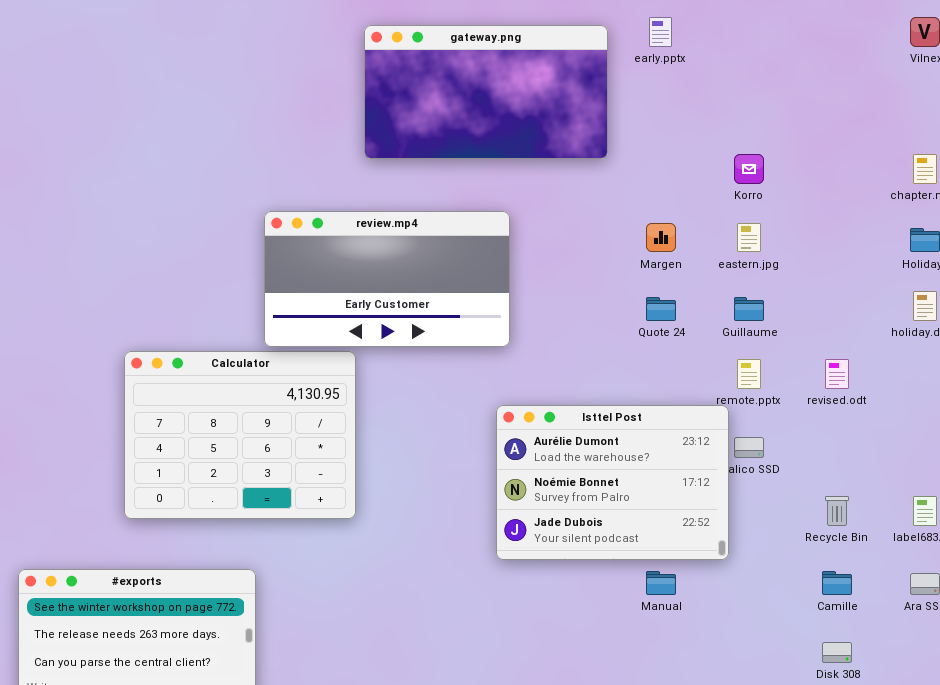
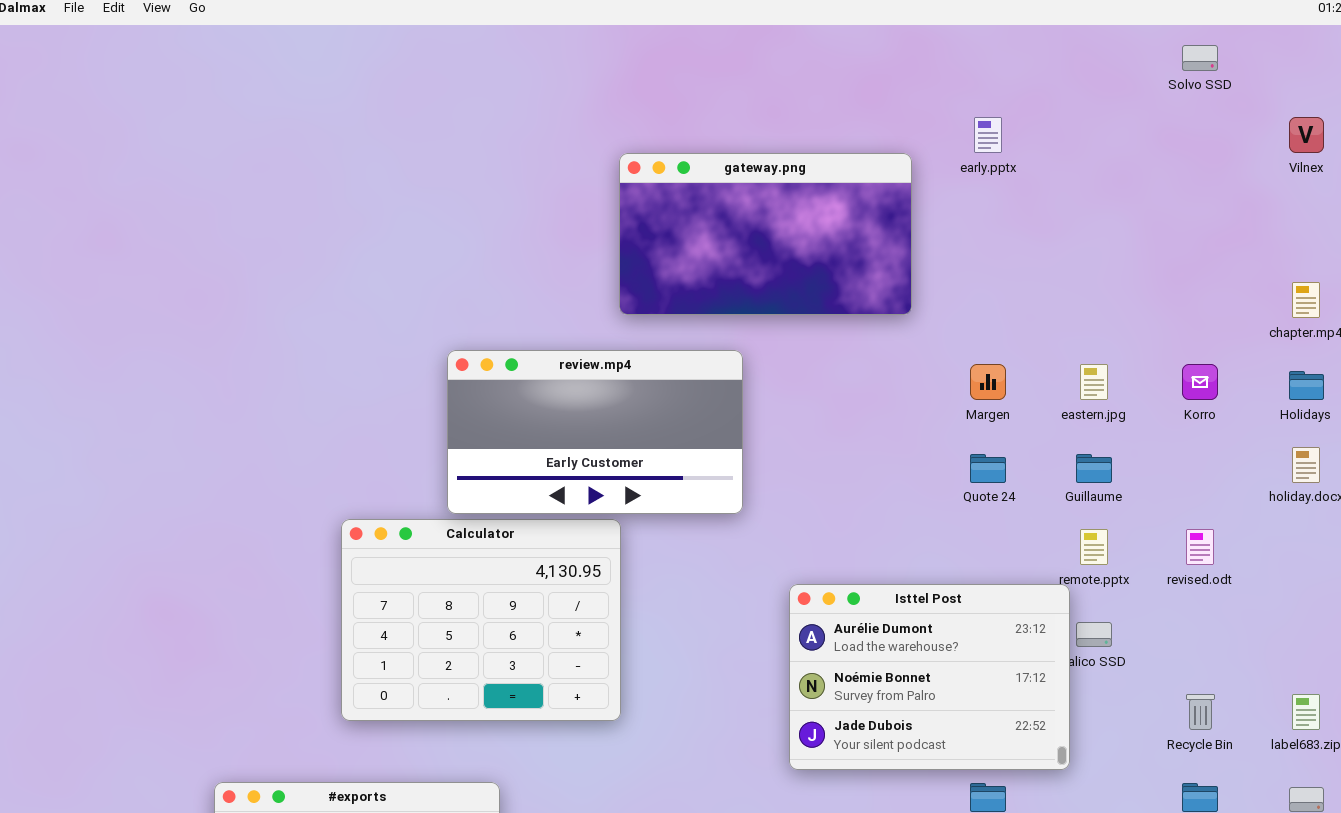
gateway.png: [364,25,608,159] -> [619,153,912,315], moved
Korro: [734,154,764,184] -> [1182,364,1218,400], moved
review.mp4: [264,211,510,347] -> [447,350,743,514], moved

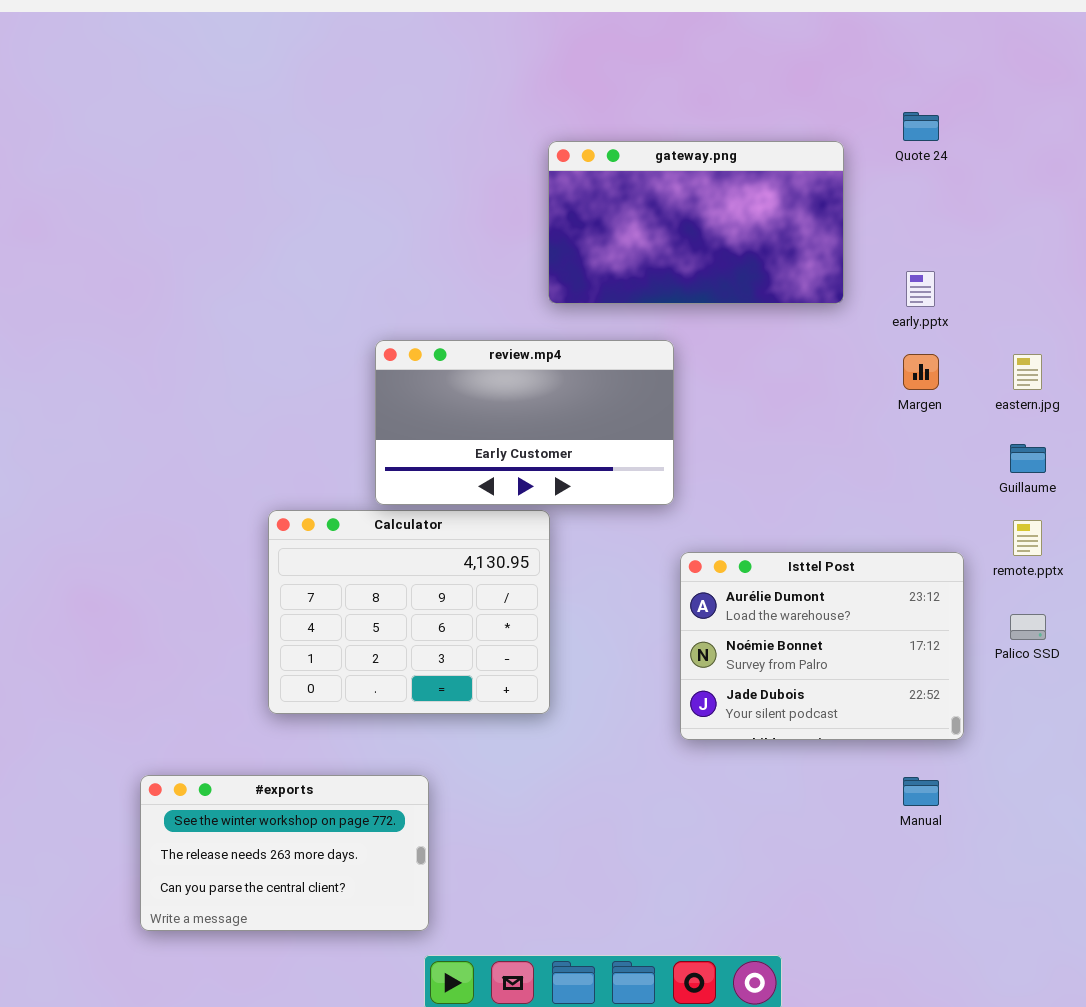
early.pptx: [974,117,1002,153] -> [906,271,935,307], moved
Quote 24: [970,454,1006,483] -> [903,112,939,141], moved
Isttel Post: [789,584,1070,770] -> [680,552,964,740], moved

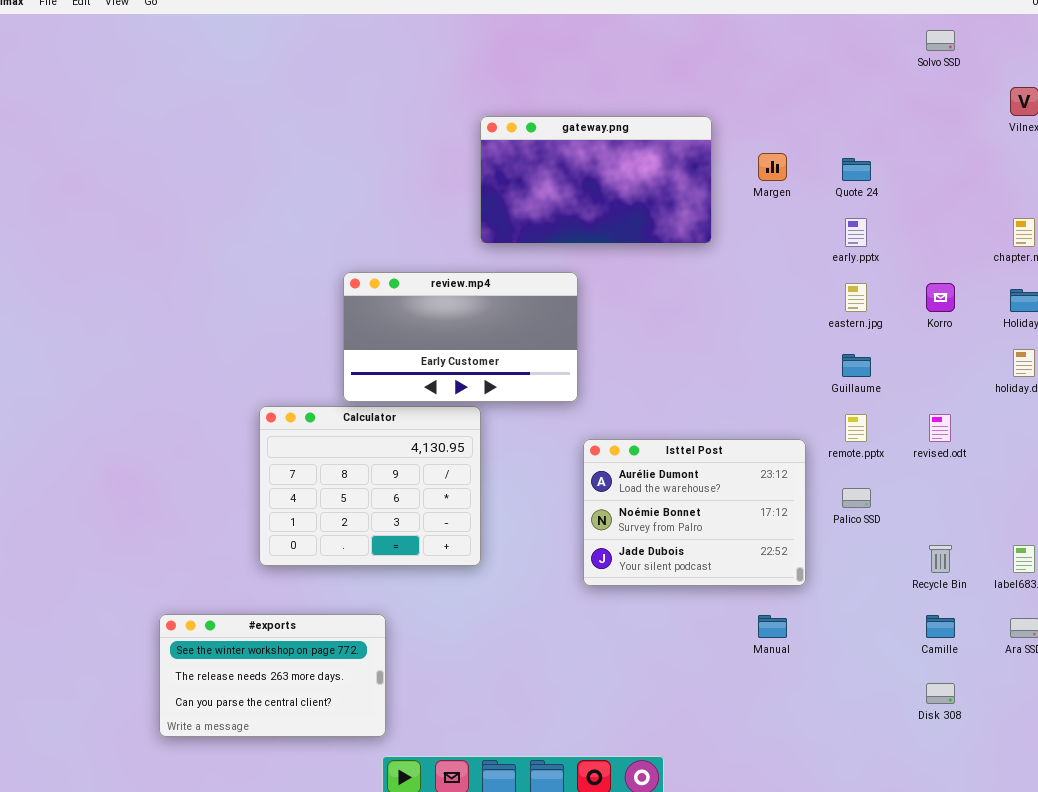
Quote 24: [903,112,939,141] -> [842,158,871,181], moved
early.pptx: [906,271,935,307] -> [845,218,867,247], moved
Margen: [903,354,939,390] -> [758,153,787,181], moved

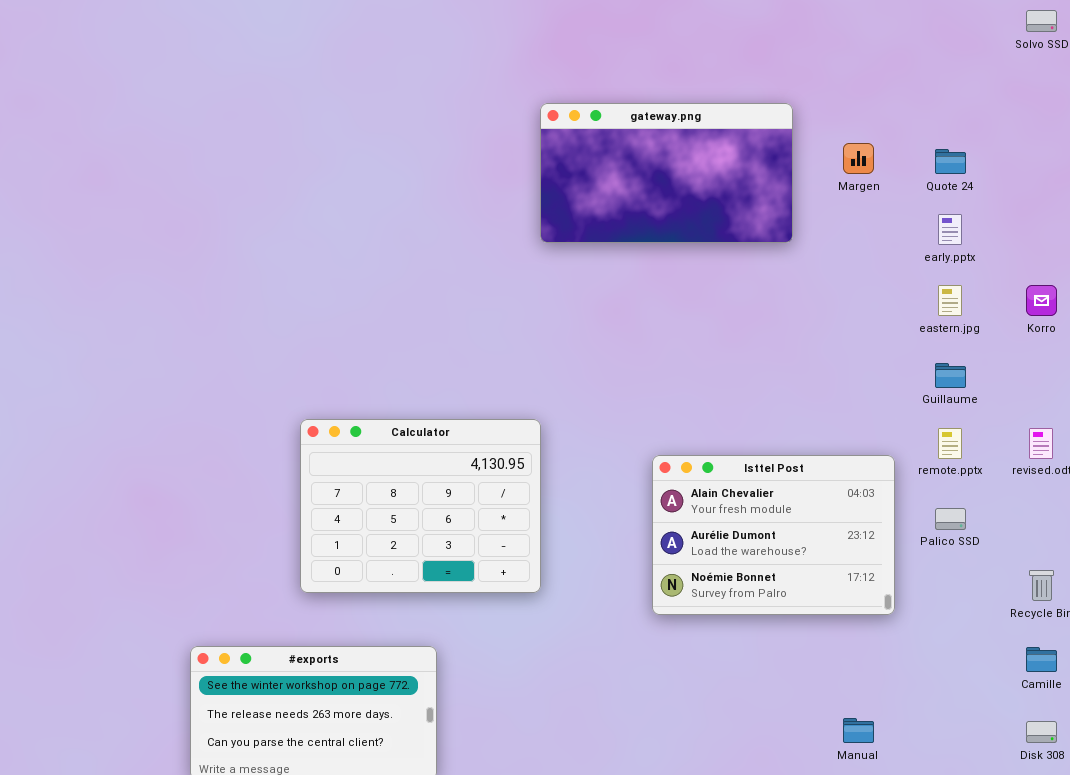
review.mp4: [343,272,578,402] -> none, closed
Isttel Post: [583,439,806,586] -> [652,455,895,615], scrolled up 1 row
Manual: [758,615,787,638] -> [843,718,874,743], moved

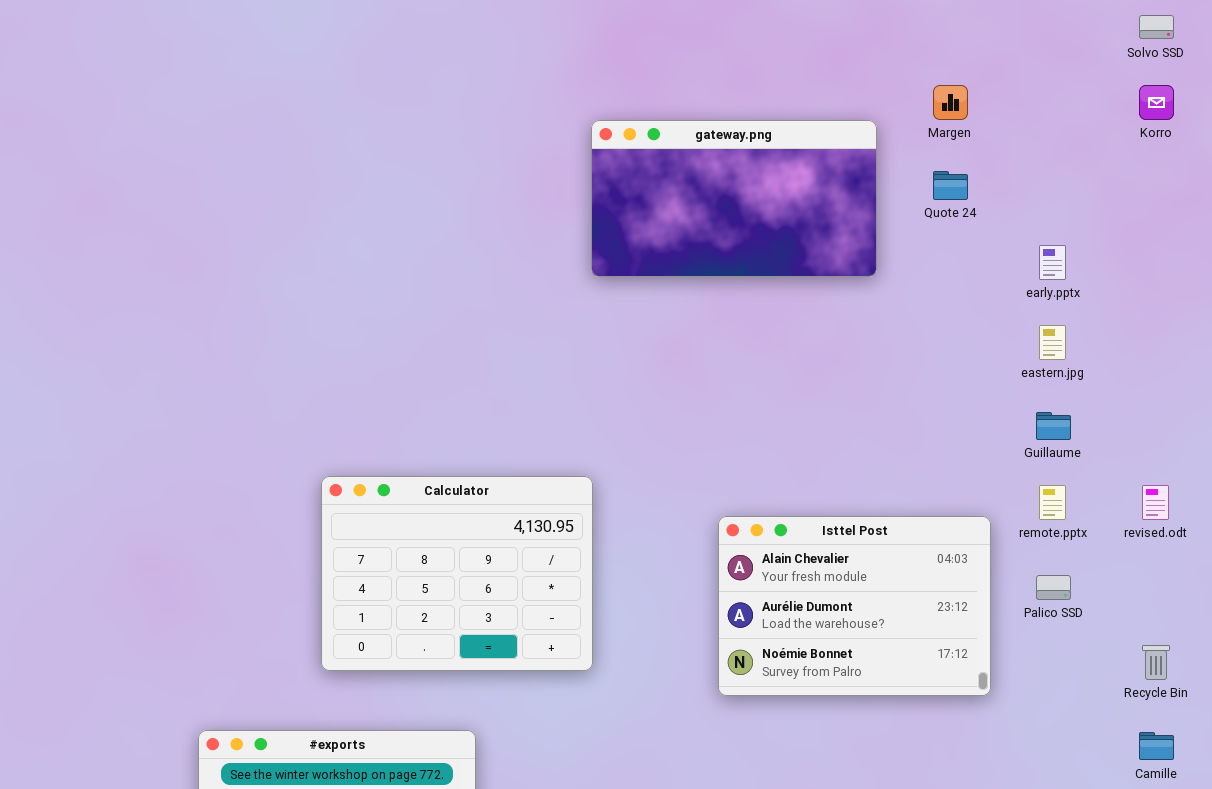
Margen: [843,143,874,174] -> [933,85,968,120], moved
Quote 24: [935,149,966,174] -> [933,171,968,200], moved
Korro: [1026,285,1057,316] -> [1139,85,1174,120], moved

